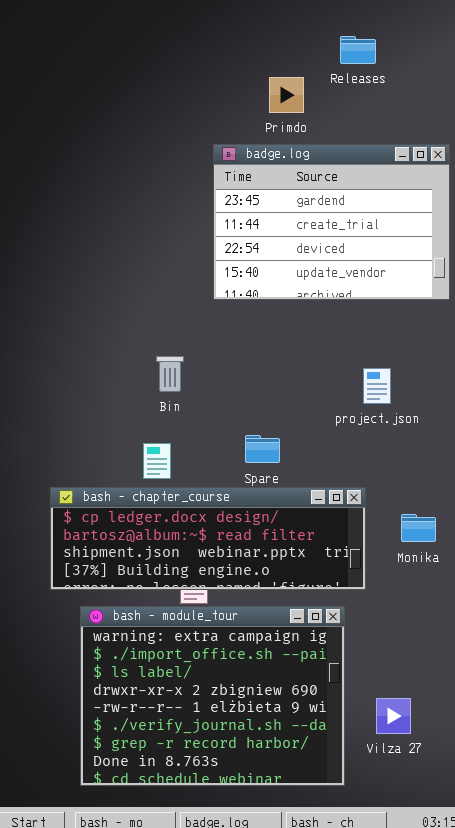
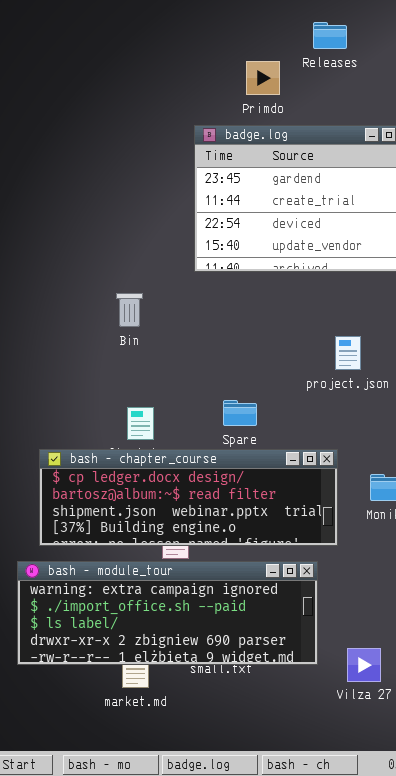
Bin: [156,356,184,392] -> [116,293,143,327], moved
bash - module_tour: [80,606,345,786] -> [17,561,318,665], resized

